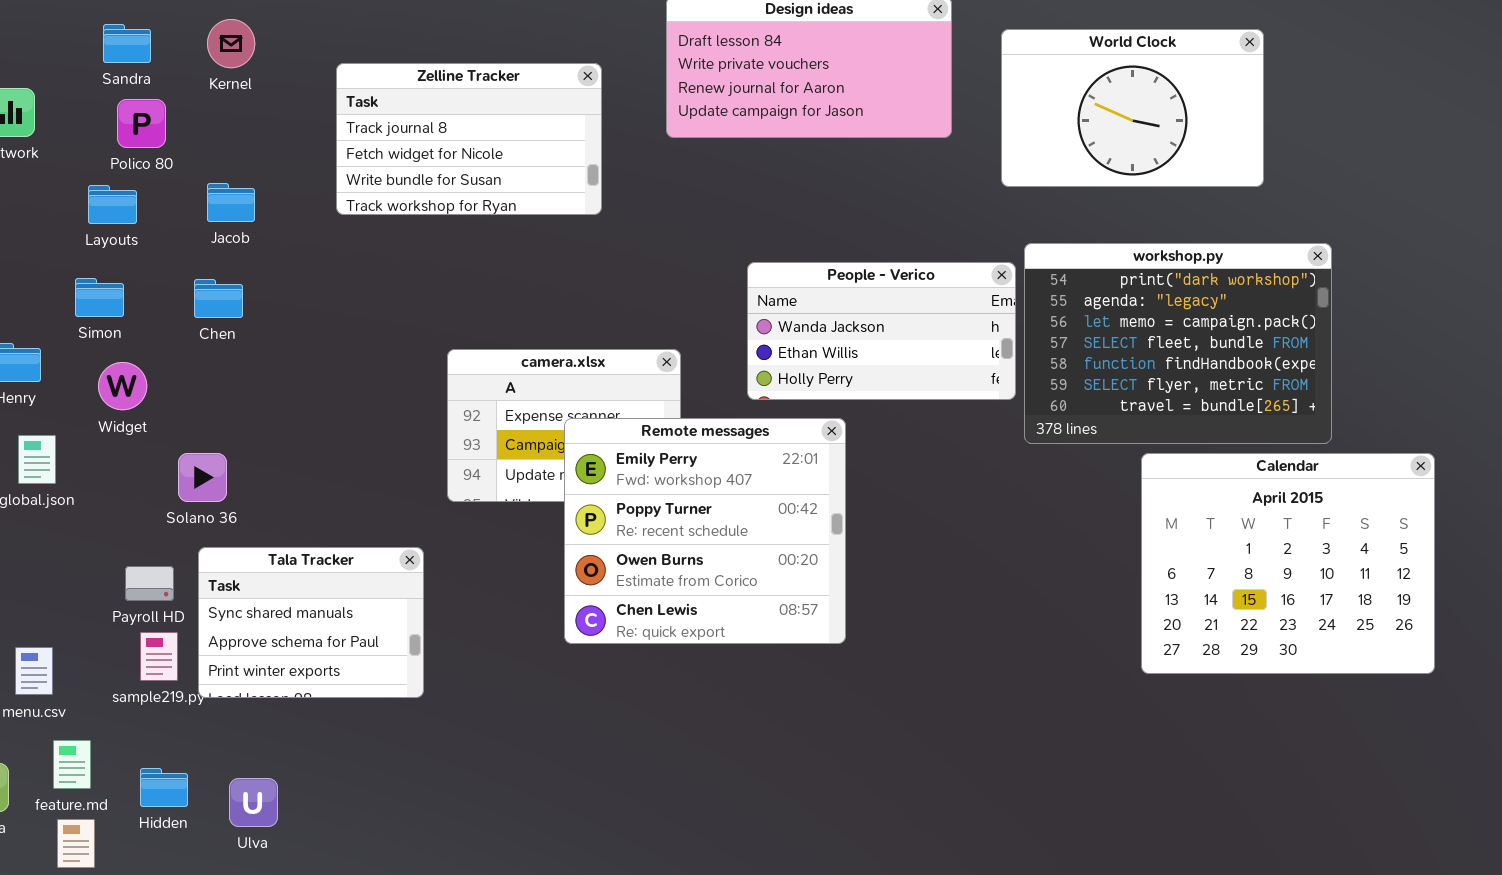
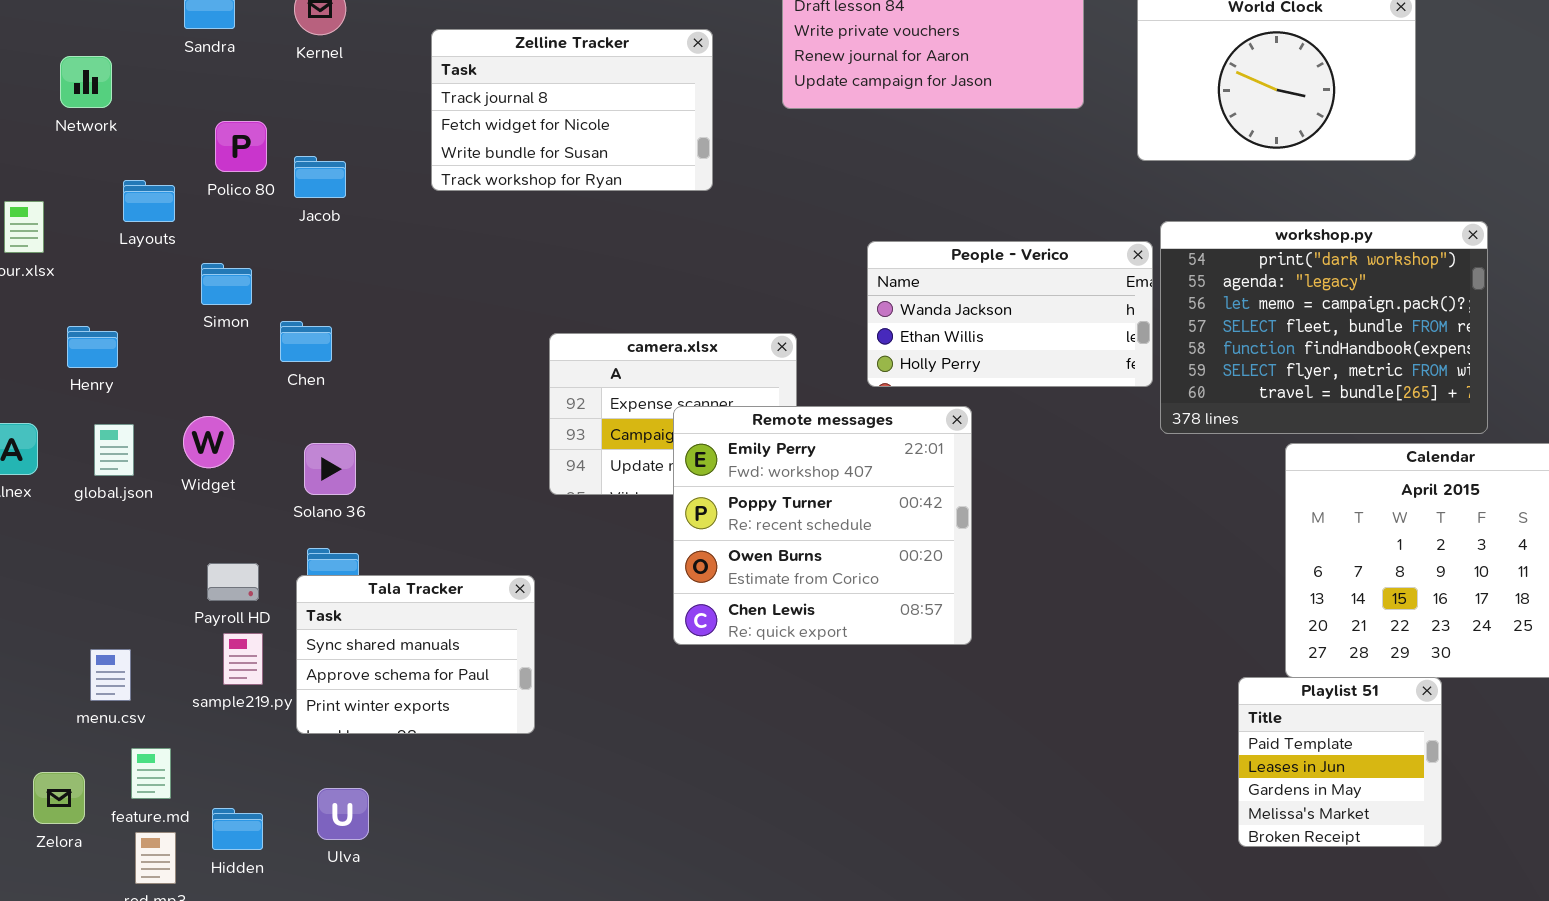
Polico 80: [117,99,166,148] -> [215,121,267,172], moved
Layouts: [88,185,137,224] -> [123,180,175,222], moved
Simon: [75,278,124,317] -> [201,263,252,305], moved
Chen: [194,279,243,318] -> [280,321,332,362], moved
Widget: [98,362,147,410] -> [183,416,234,468], moved
Solano 36: [178,453,227,502] -> [304,443,356,495], moved
Tala Tracker: [198,547,424,698] -> [296,575,535,734], moved
Playlist 51: none -> [1238,677,1442,847], opened
Hidden: [140,768,188,807] -> [212,808,263,850], moved

